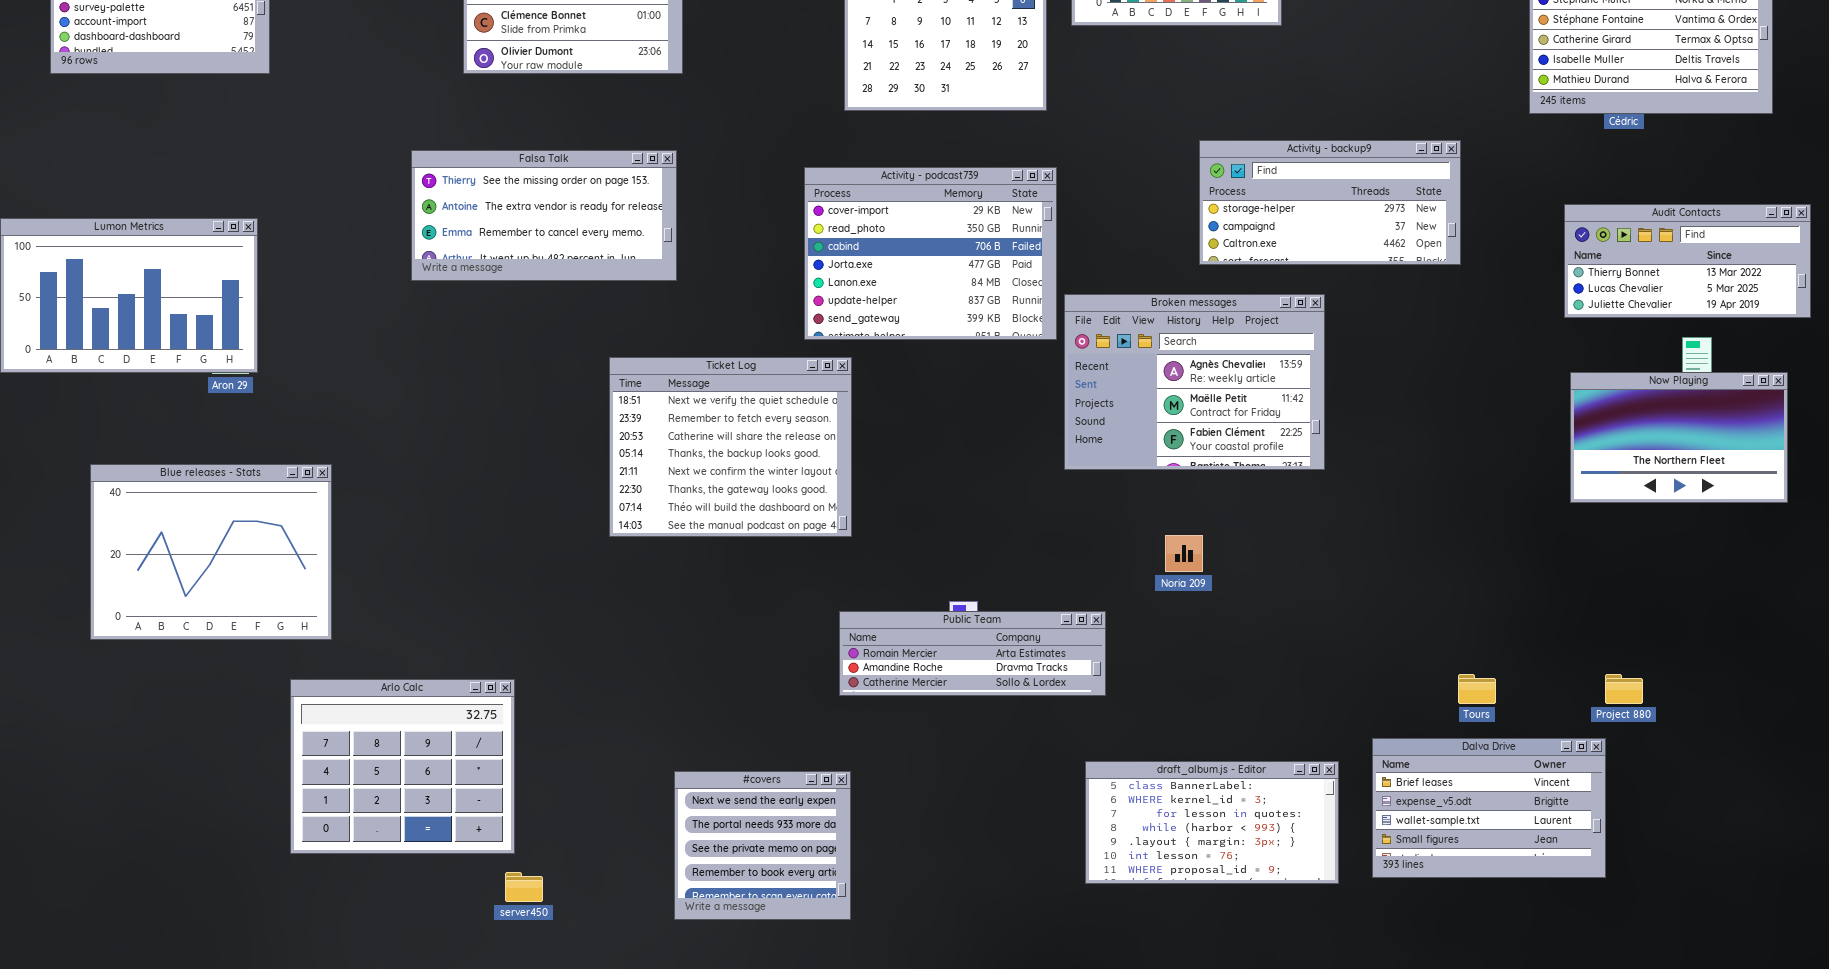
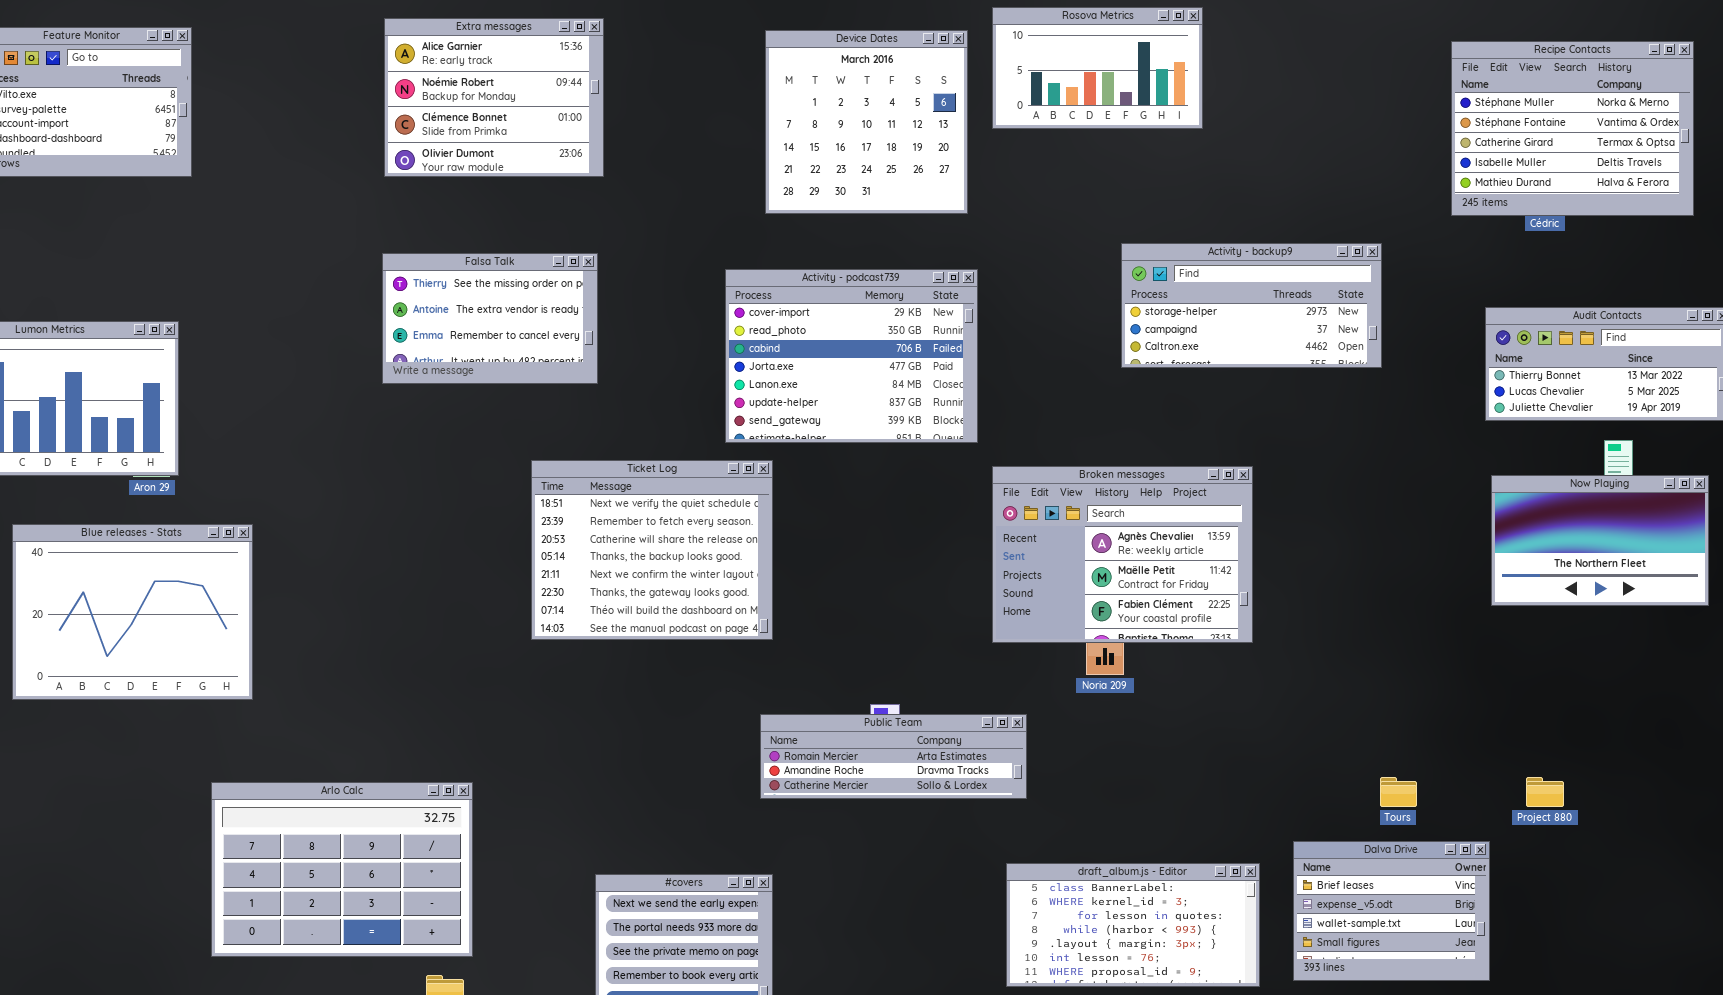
Falsa Talk: [411,150,677,281] -> [382,253,598,384], resized
Broken messages: [1064,294,1325,470] -> [992,466,1253,643], moved
Blue releases - Stats: [90,464,332,640] -> [12,524,253,700], moved
Arlo Calc: [290,679,515,854] -> [211,782,473,957], resized
Dalva Drive: [1372,738,1606,878] -> [1293,841,1490,981], resized

